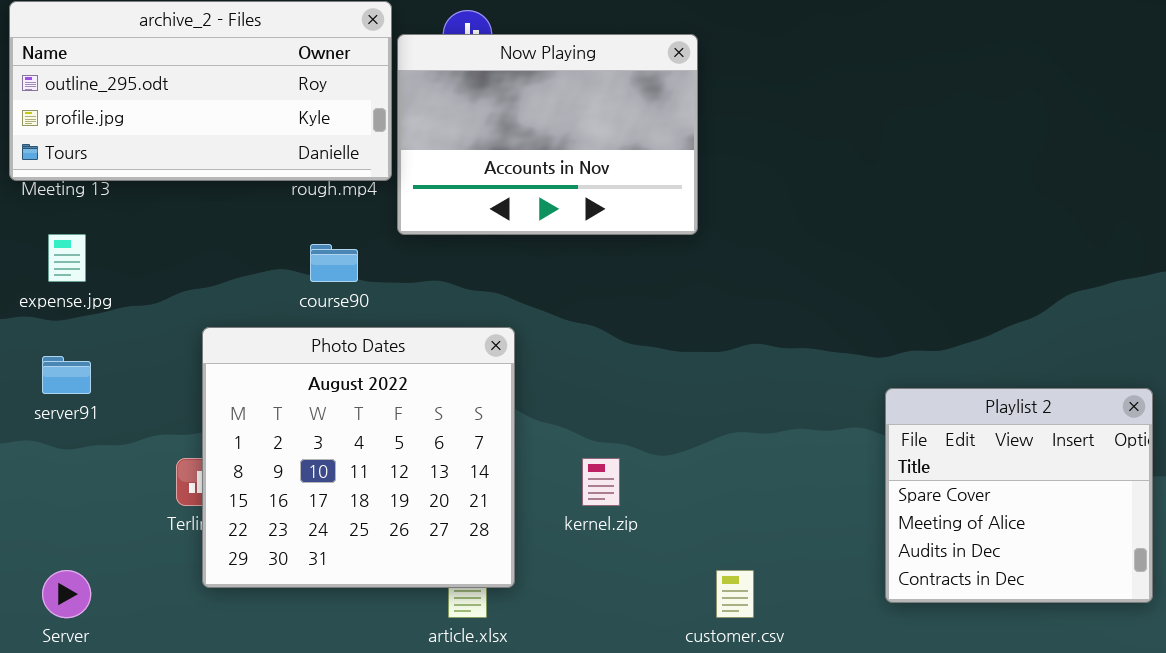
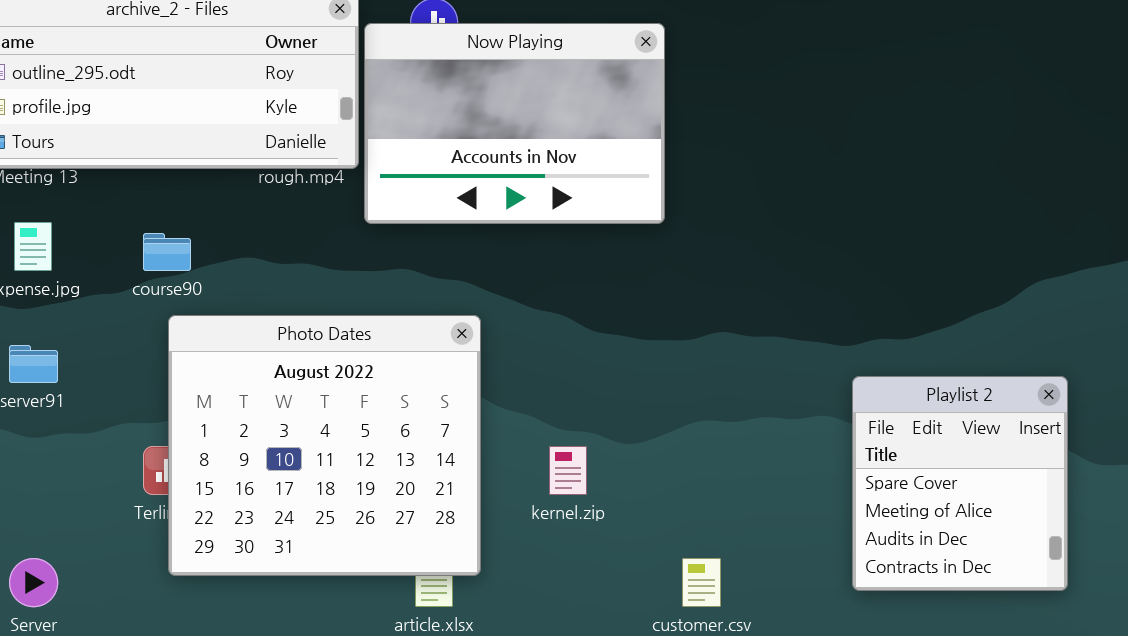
course90: [310,244,358,282] -> [143,233,191,271], moved
Playlist 2: [885,388,1153,603] -> [852,376,1068,591], resized

